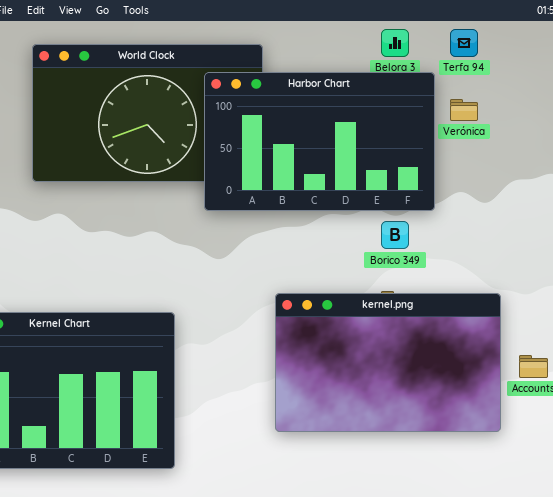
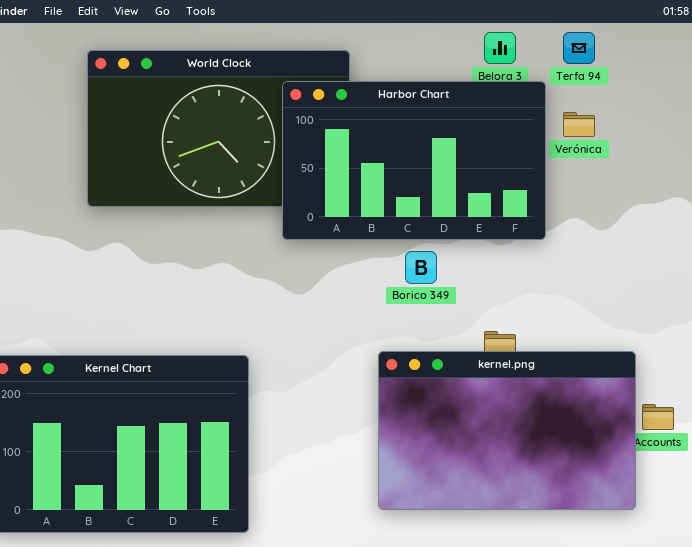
Borico 349: [381,221,409,249] -> [405,251,437,284], moved
kernel.png: [275,293,501,432] -> [378,351,636,510], moved

